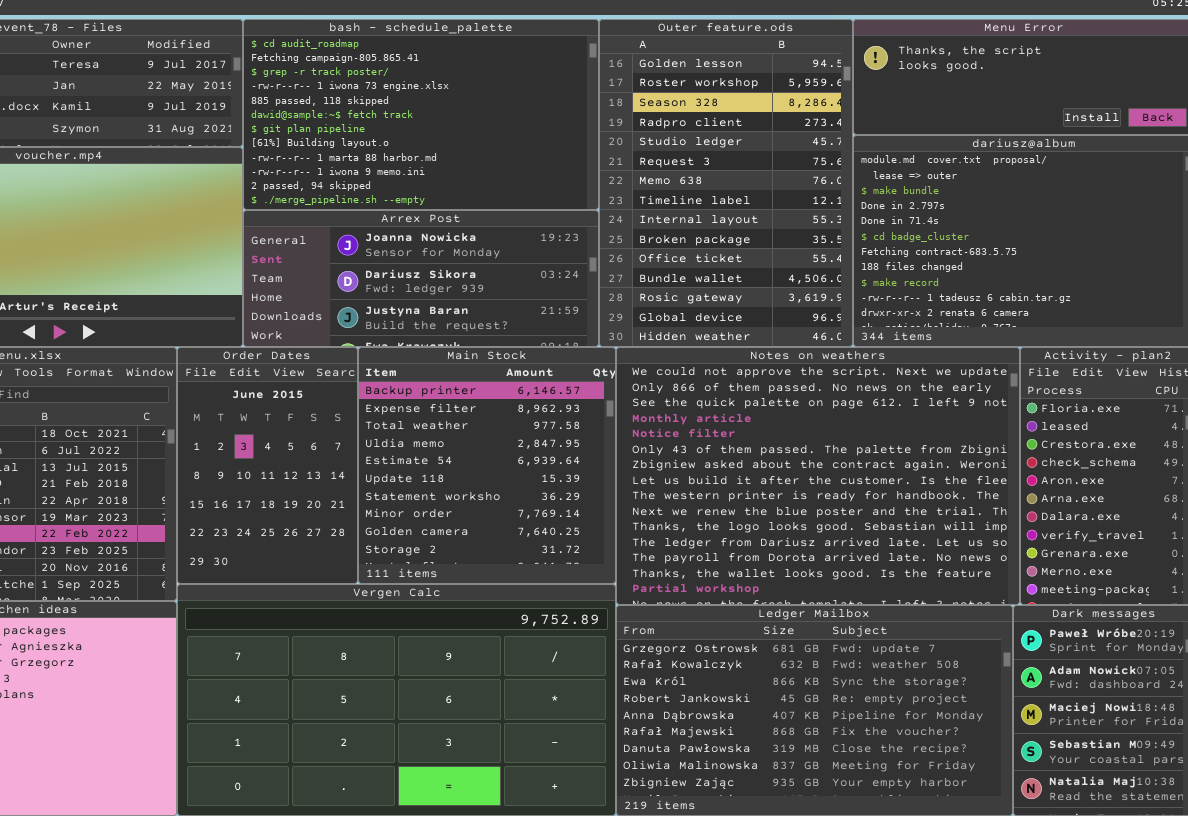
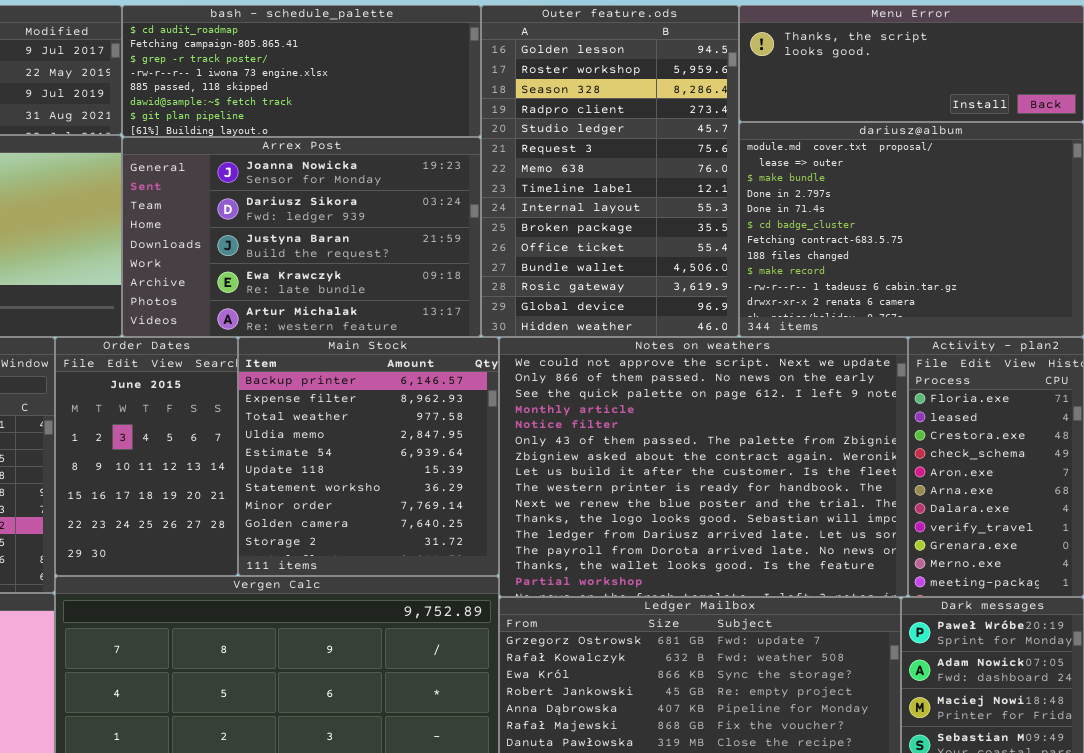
bash - schedule_palette: [243,19,599,210] -> [122,5,481,137], resized
Arrex Post: [243,210,599,347] -> [122,137,481,337], resized

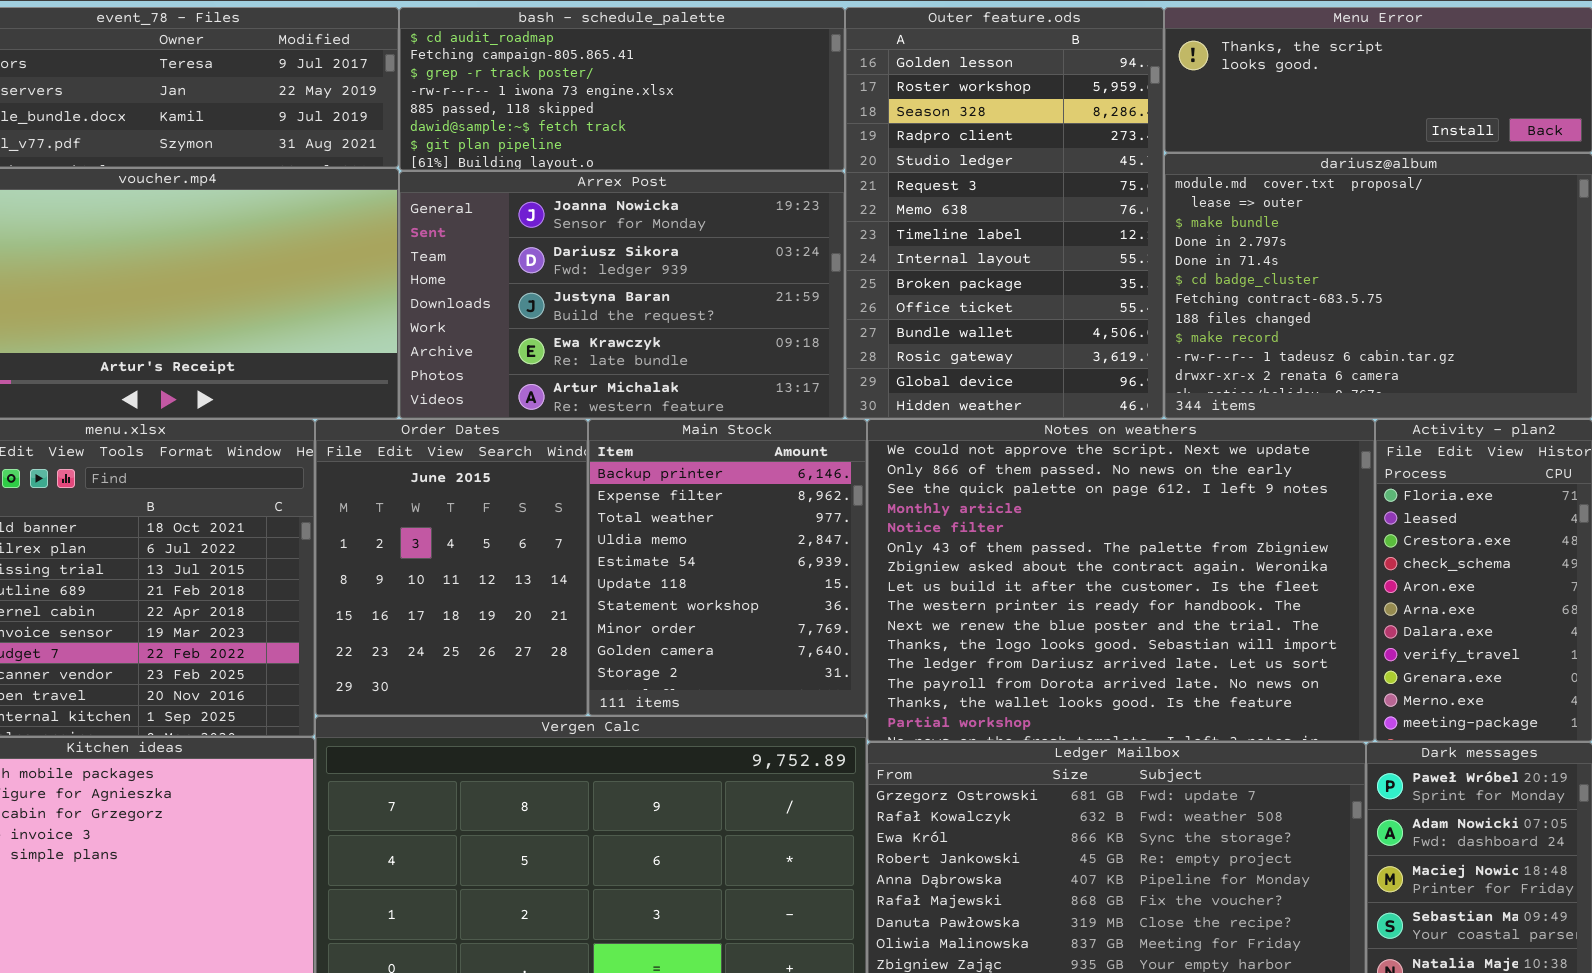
Order Dates: [55,337,238,576] -> [315,419,588,716], resized
Main Stock: [238,337,499,576] -> [588,419,867,716], resized

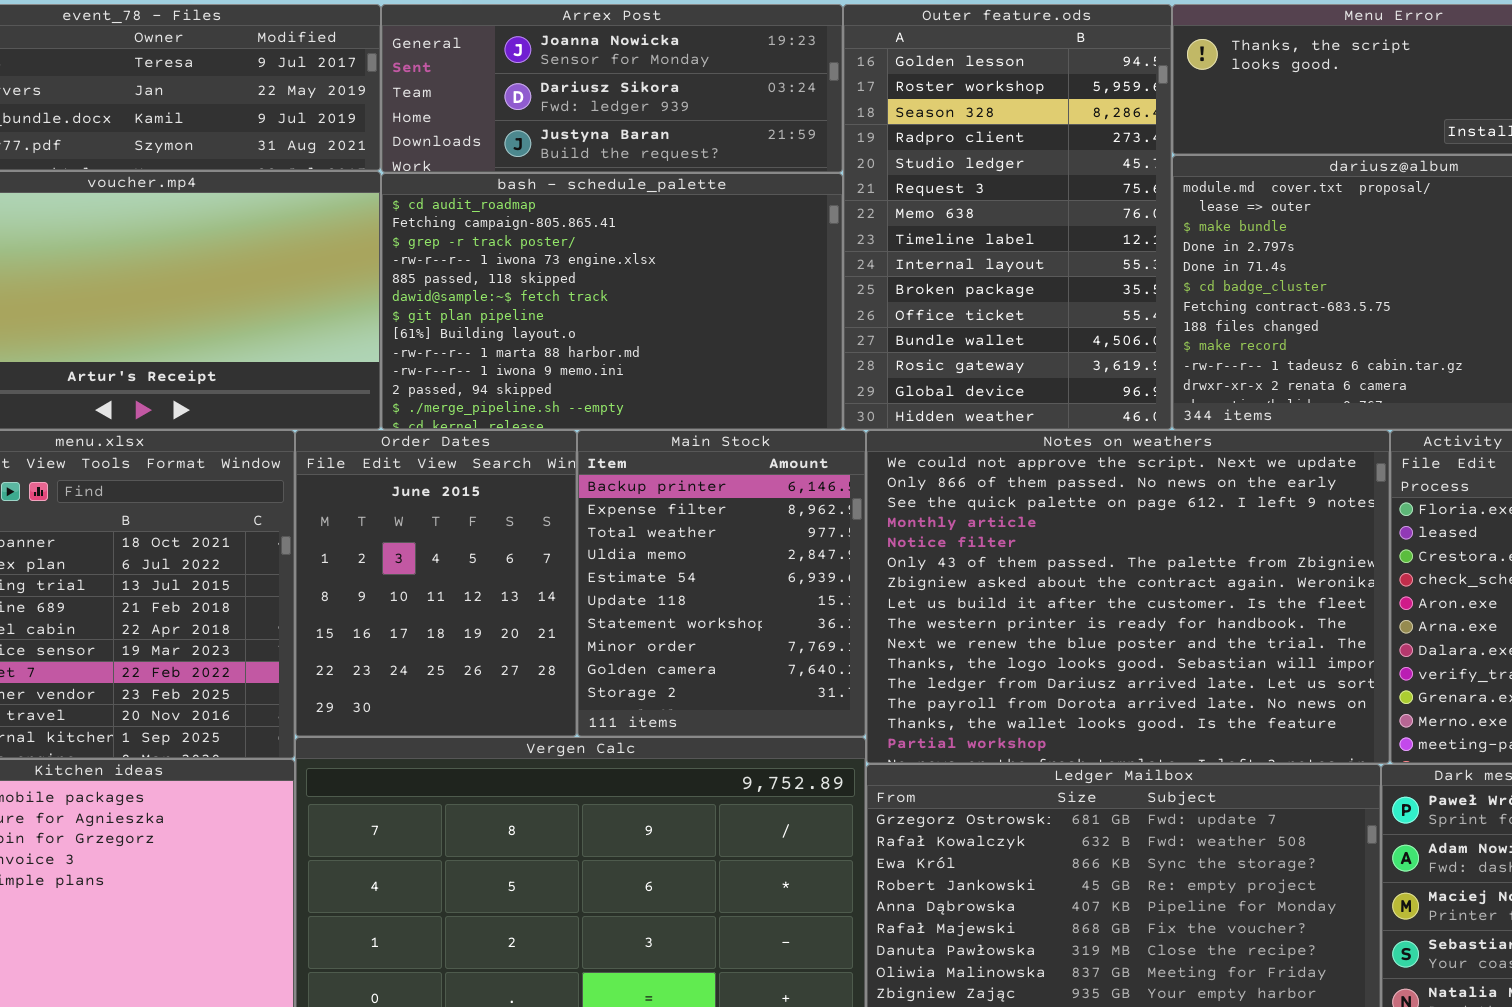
bash - schedule_palette: [399,7,845,171] -> [381,173,843,430], moved, resized
Arrex Post: [399,171,845,419] -> [381,4,843,173], moved, resized

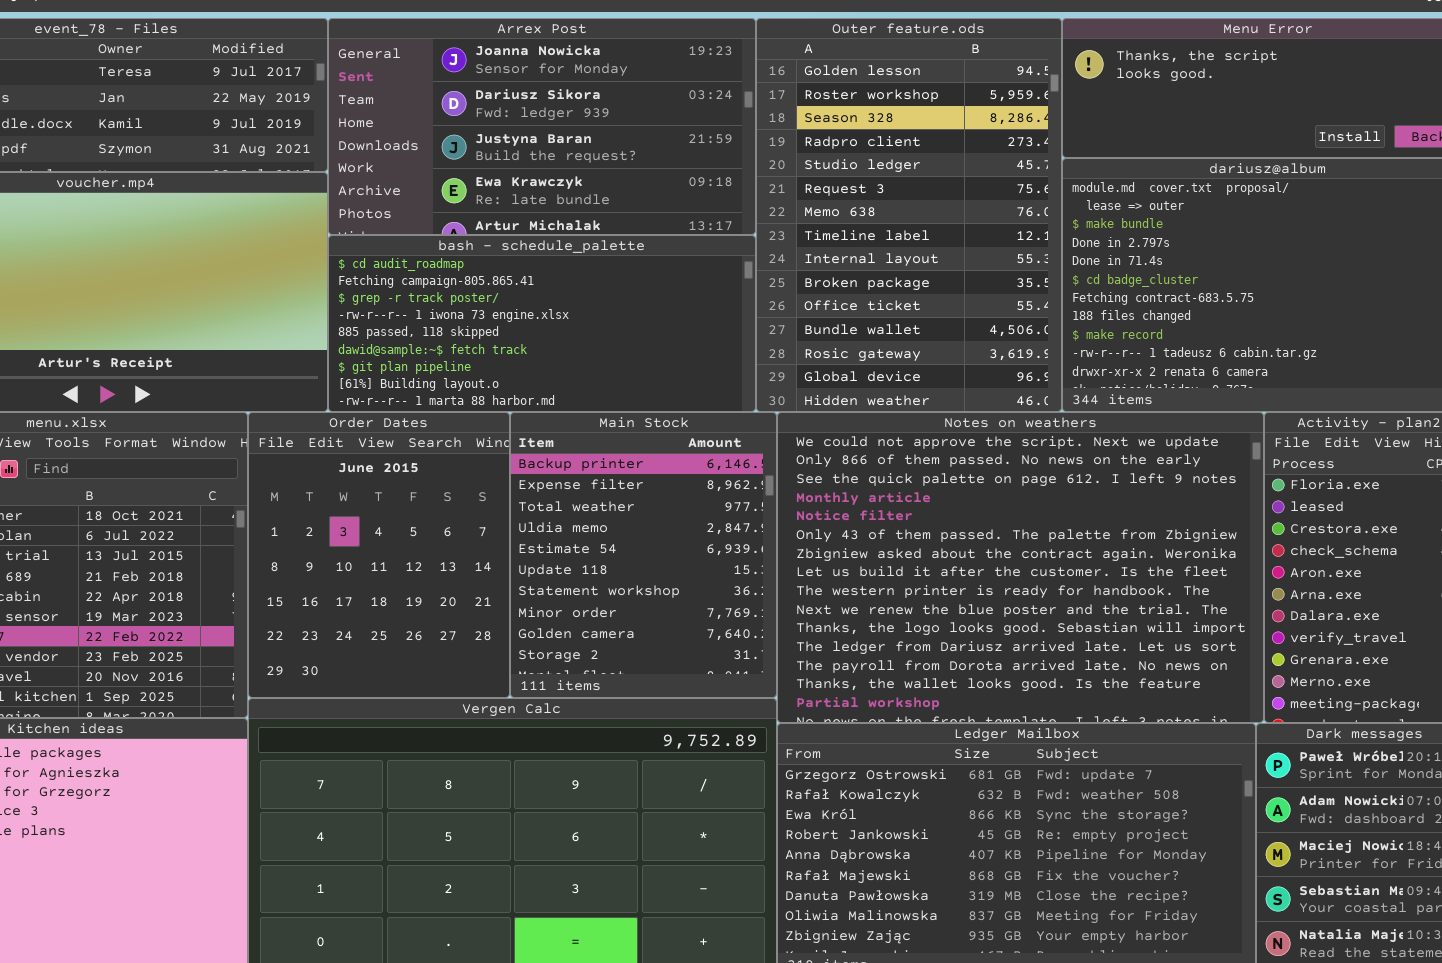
Arrex Post: [381,4,843,173] -> [328,18,756,235], resized
bash - schedule_palette: [381,173,843,430] -> [328,235,756,412], resized

